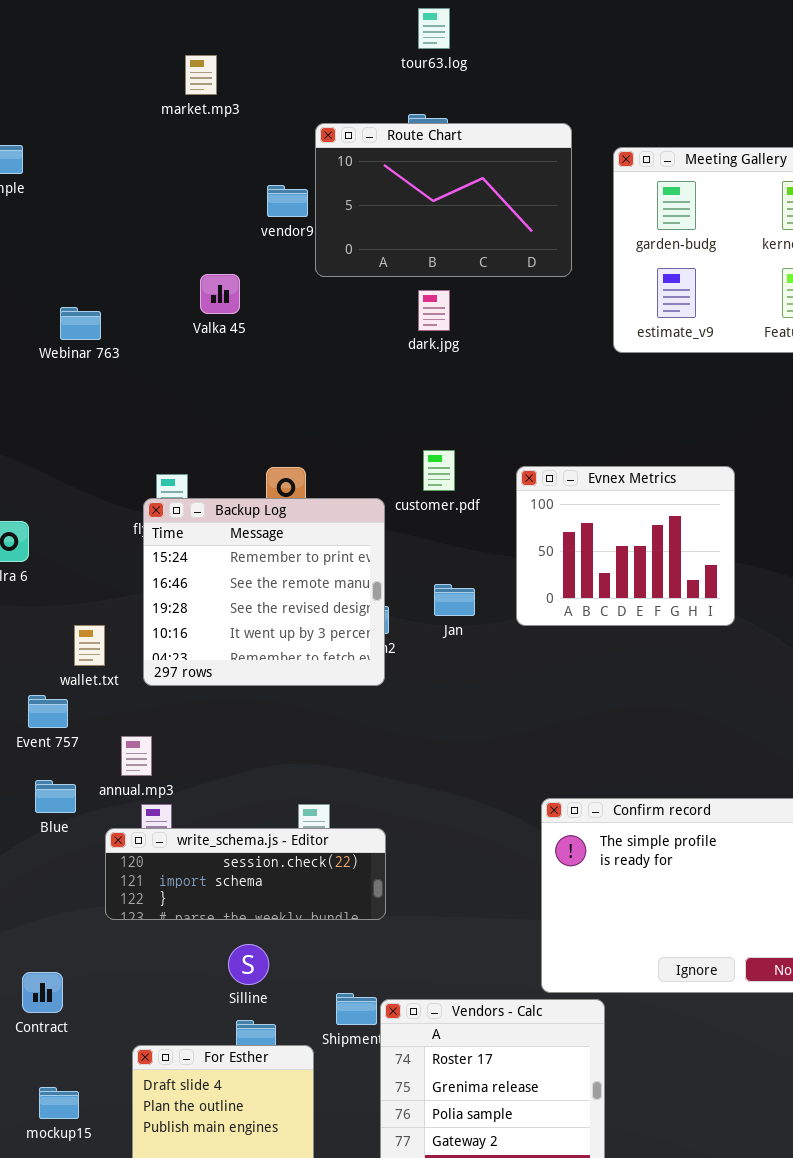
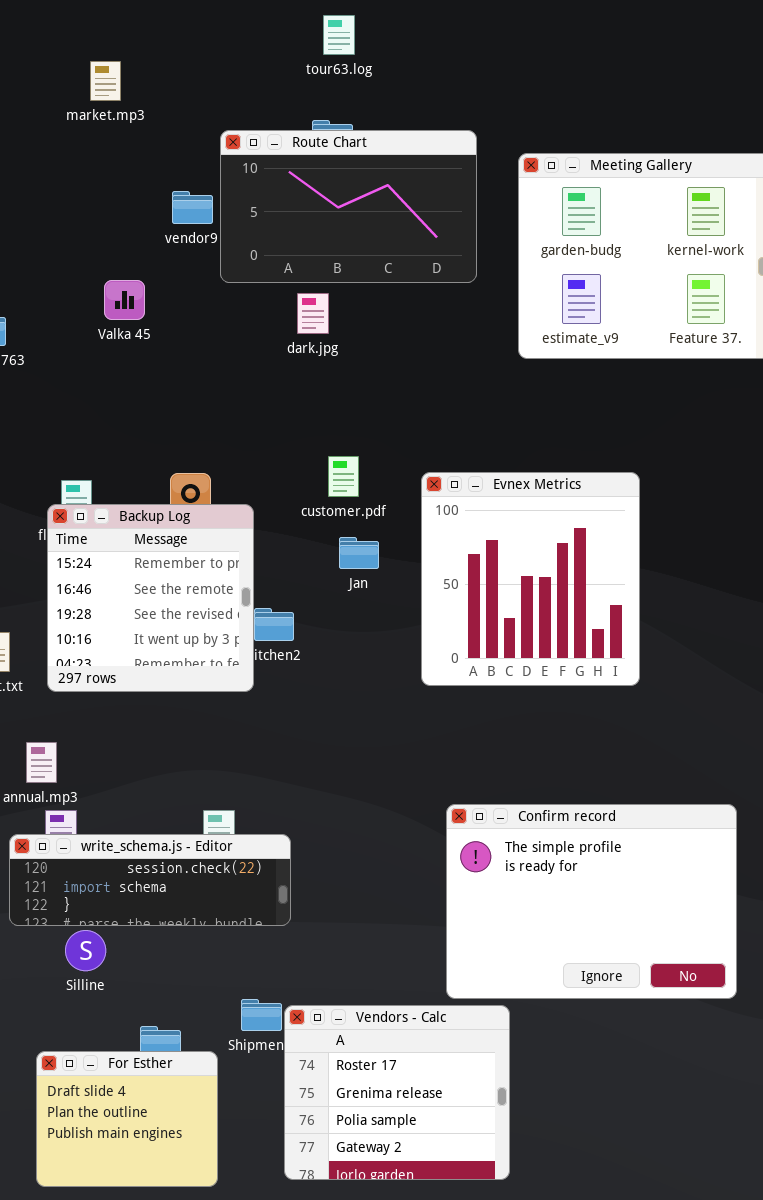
dark.jpg: [418,290,450,331] -> [297,293,329,334], moved
Evnex Metrics: [516,466,735,626] -> [421,472,640,686], resized
Backup Log: [143,498,385,686] -> [47,504,254,692], resized
Jan: [434,584,475,616] -> [339,537,379,569], moved
Silline: [228,944,269,985] -> [65,930,106,971], moved

